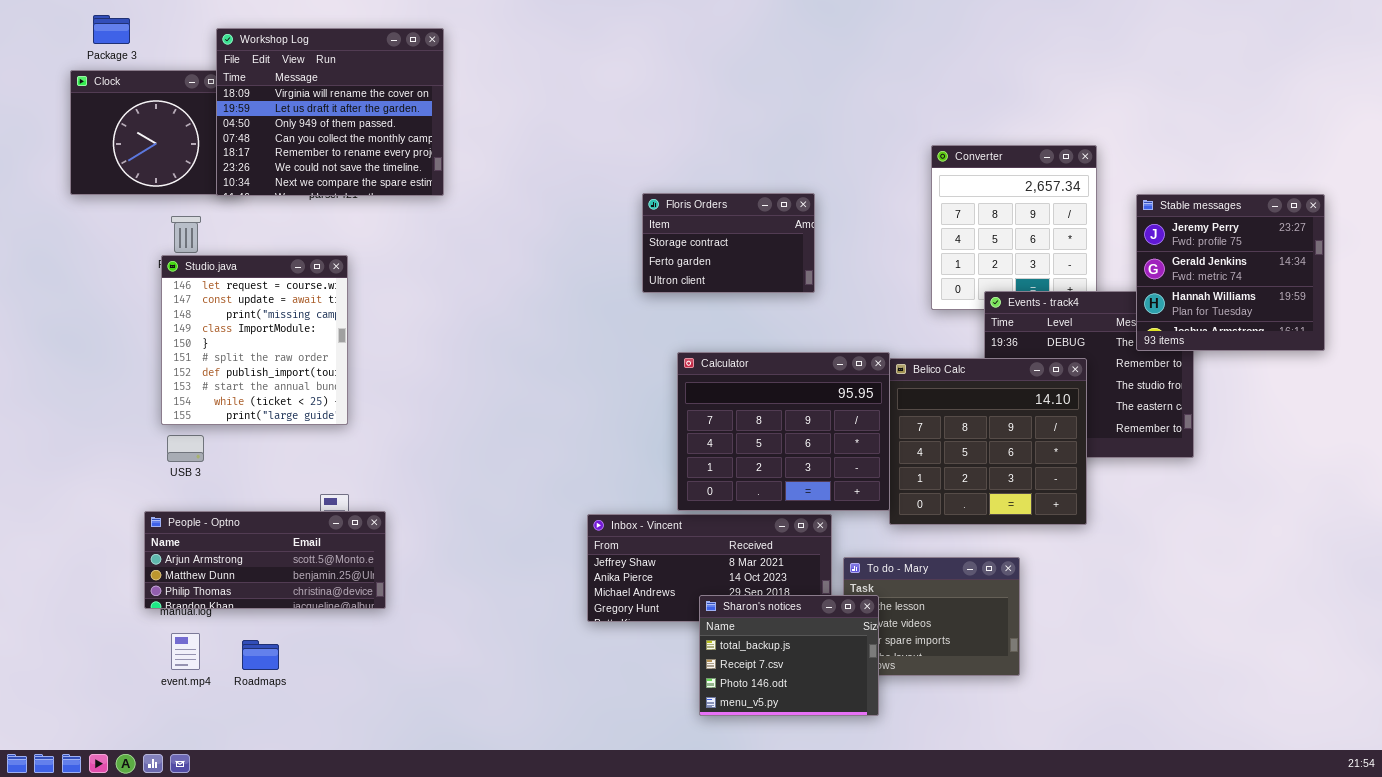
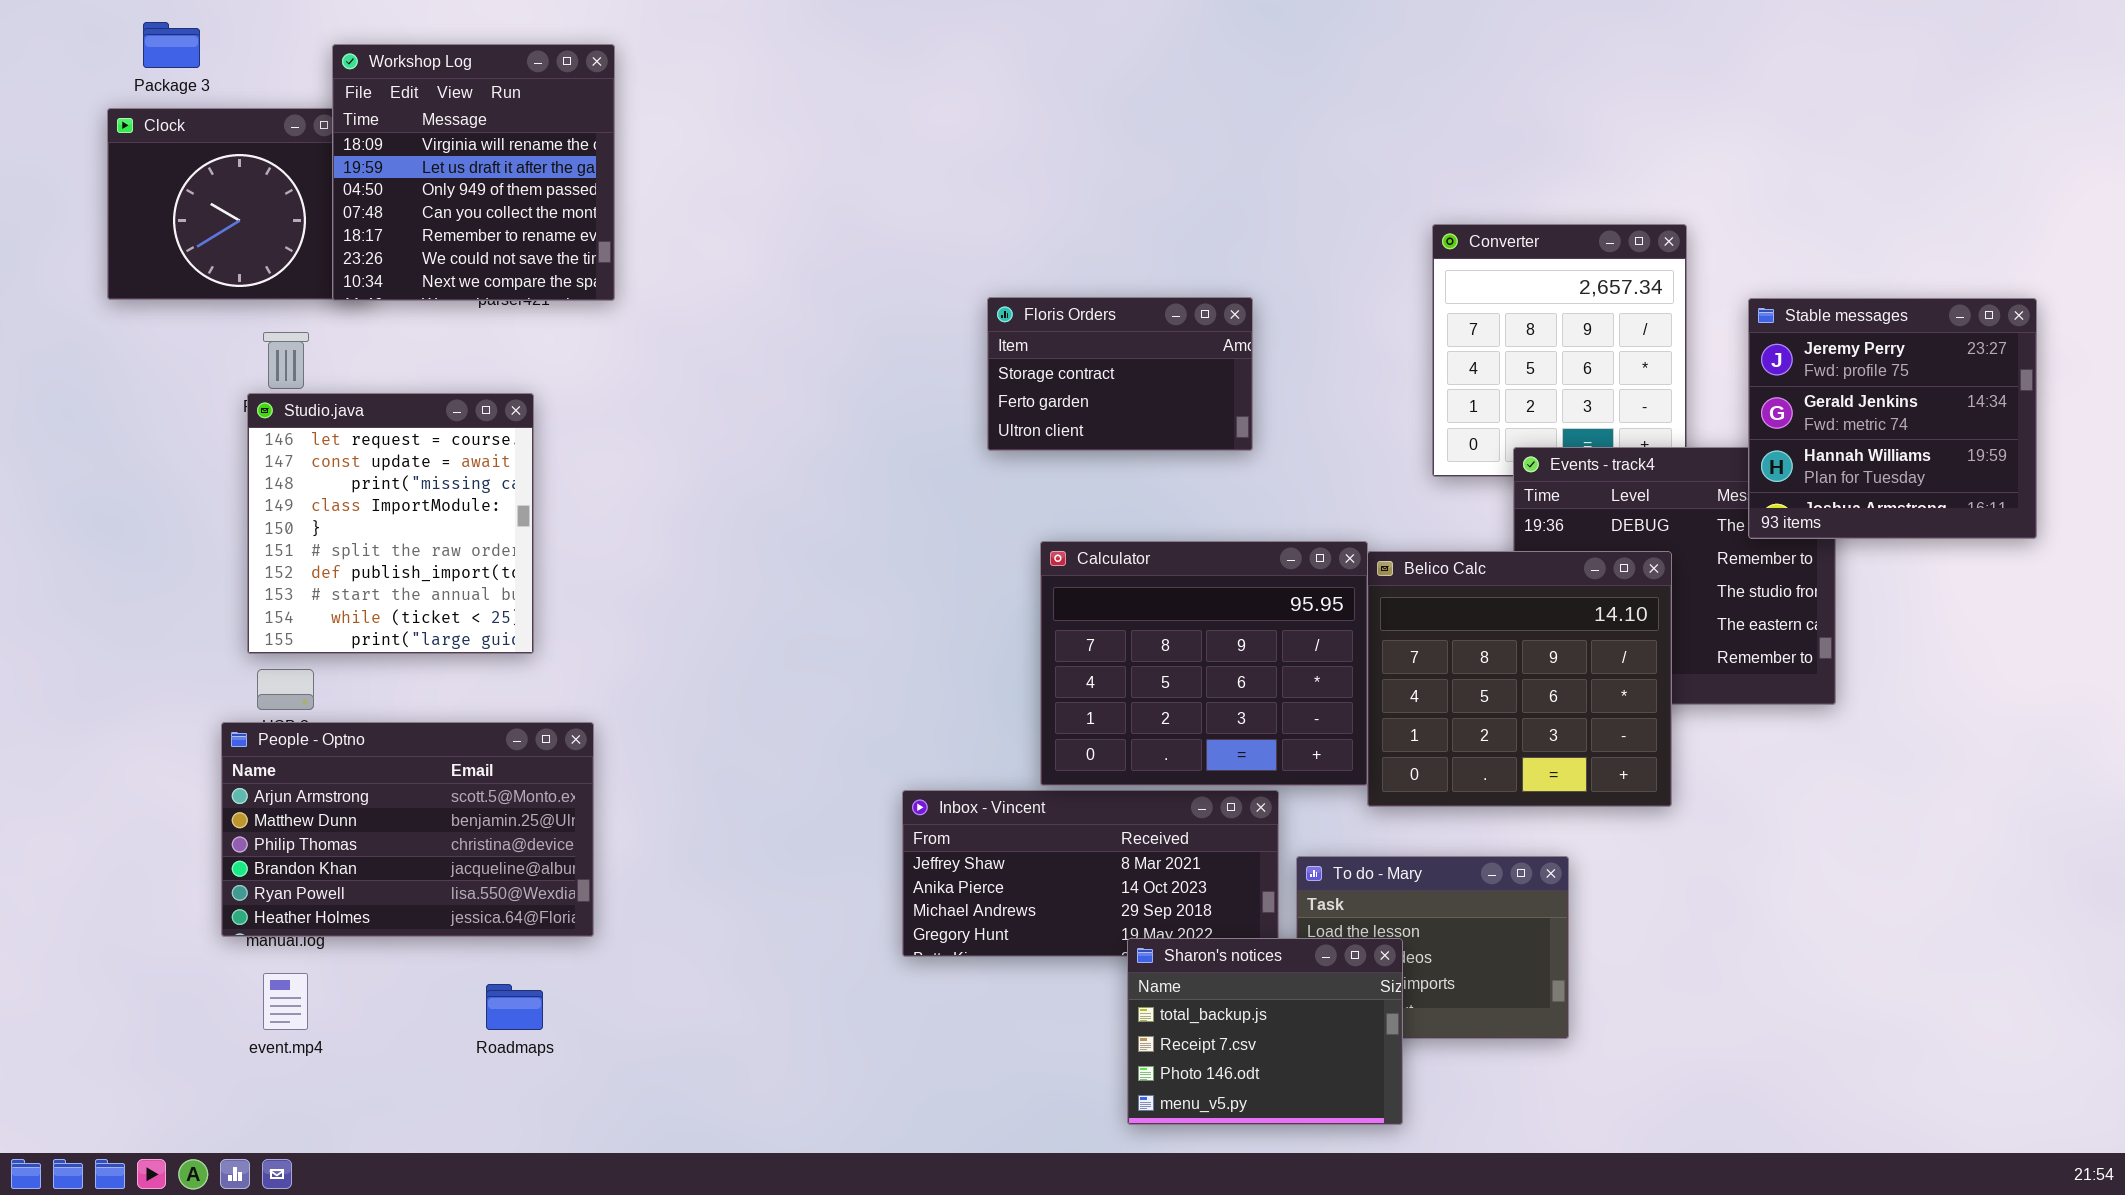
Workshop Log: [216,28,444,196] -> [332,44,615,301], resized
People - Optno: [144,511,386,609] -> [221,722,594,937], resized
Sharon's notices: [699,595,879,716] -> [1127,938,1403,1125], moved
Roadmaps: [242,640,279,670] -> [486,984,543,1030], moved

